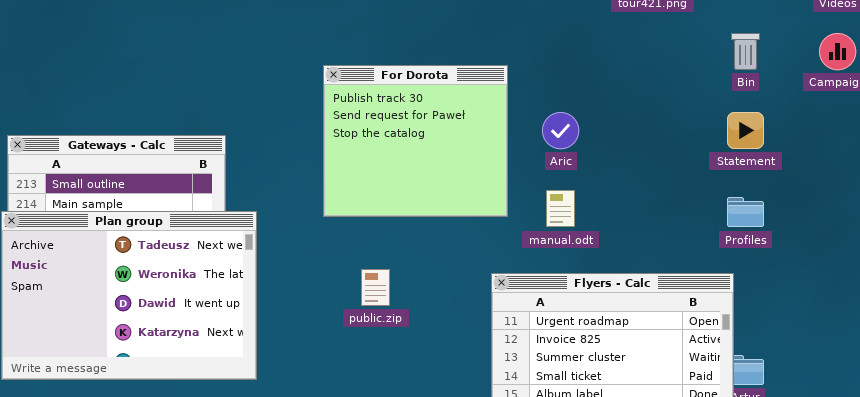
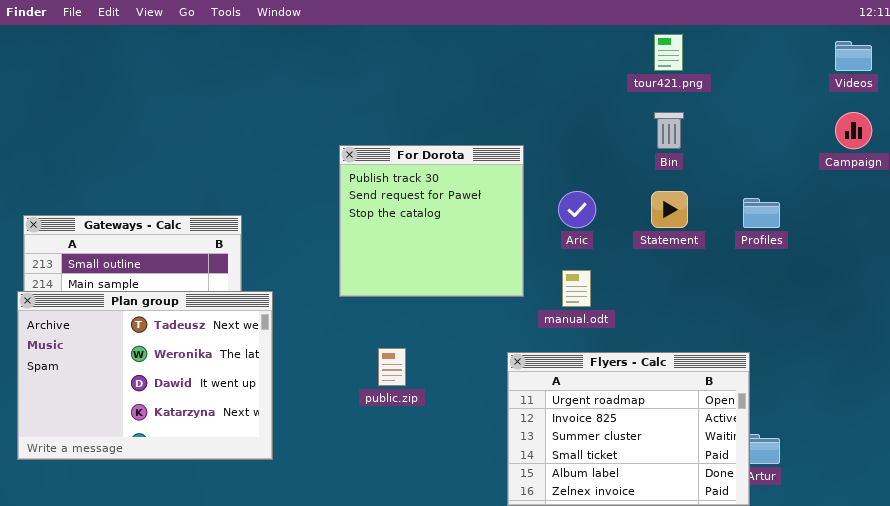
Bin: [731,33,760,70] -> [654,112,684,149], moved
Statement: [727,112,764,149] -> [651,191,688,228], moved
Profiles: [727,197,764,227] -> [743,198,780,228], moved

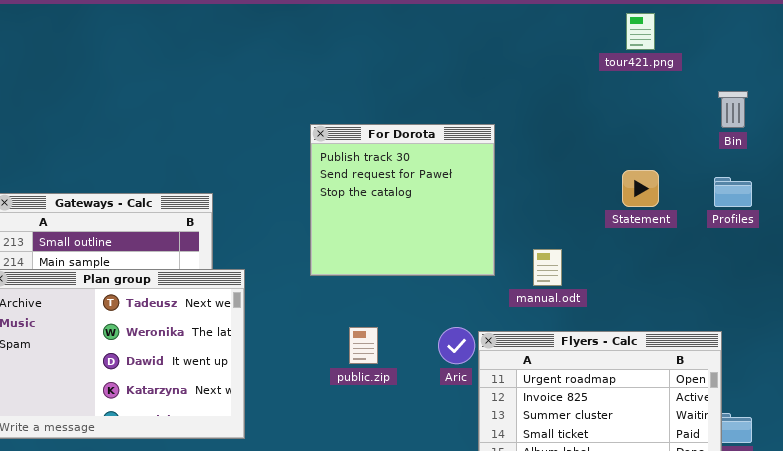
Bin: [654,112,684,149] -> [718,91,748,128], moved
Aric: [558,191,596,228] -> [438,327,475,364], moved

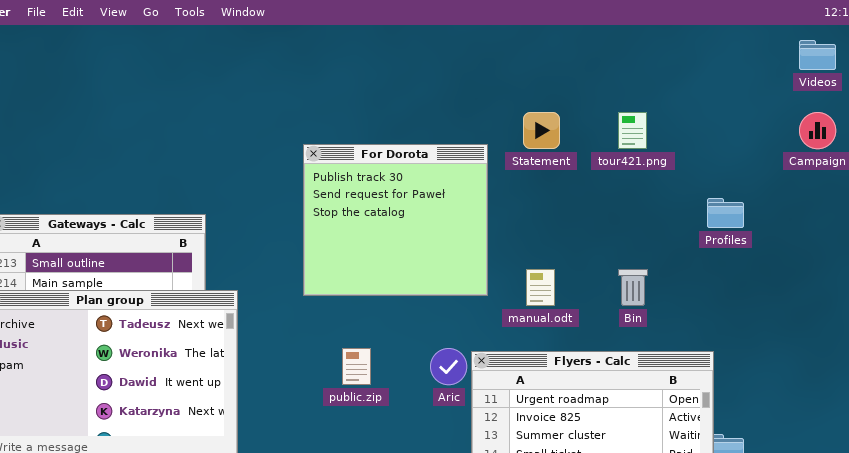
tour421.png: [626,13,655,50] -> [618,112,647,149], moved
Bin: [718,91,748,128] -> [618,269,648,306], moved
Statement: [622,170,659,207] -> [523,112,560,149], moved

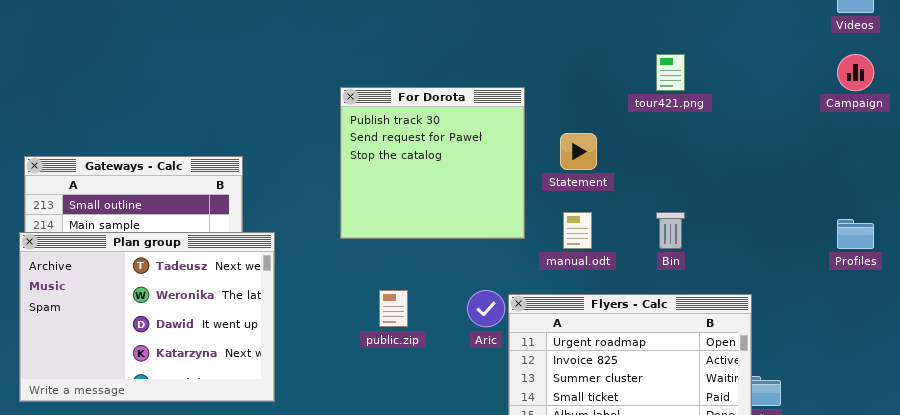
Statement: [523,112,560,149] -> [560,133,597,170], moved
Profiles: [707,198,744,228] -> [837,219,874,249], moved

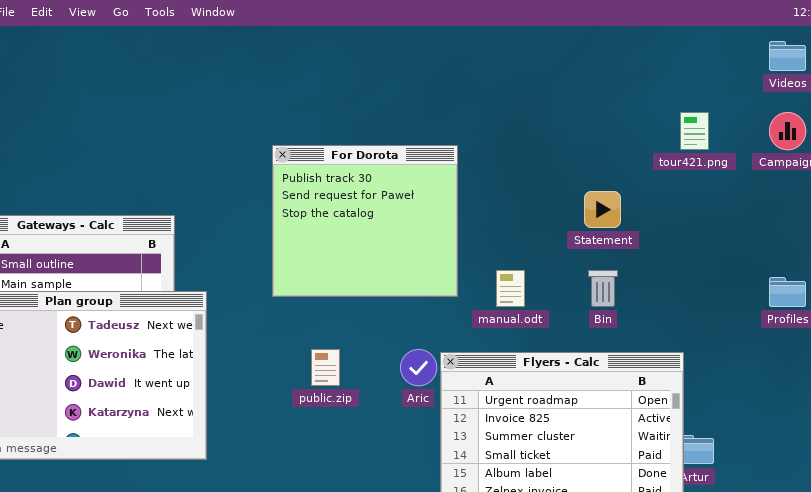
tour421.png: [656,54,685,91] -> [680,112,709,150], moved
Statement: [560,133,597,170] -> [584,191,621,228], moved

